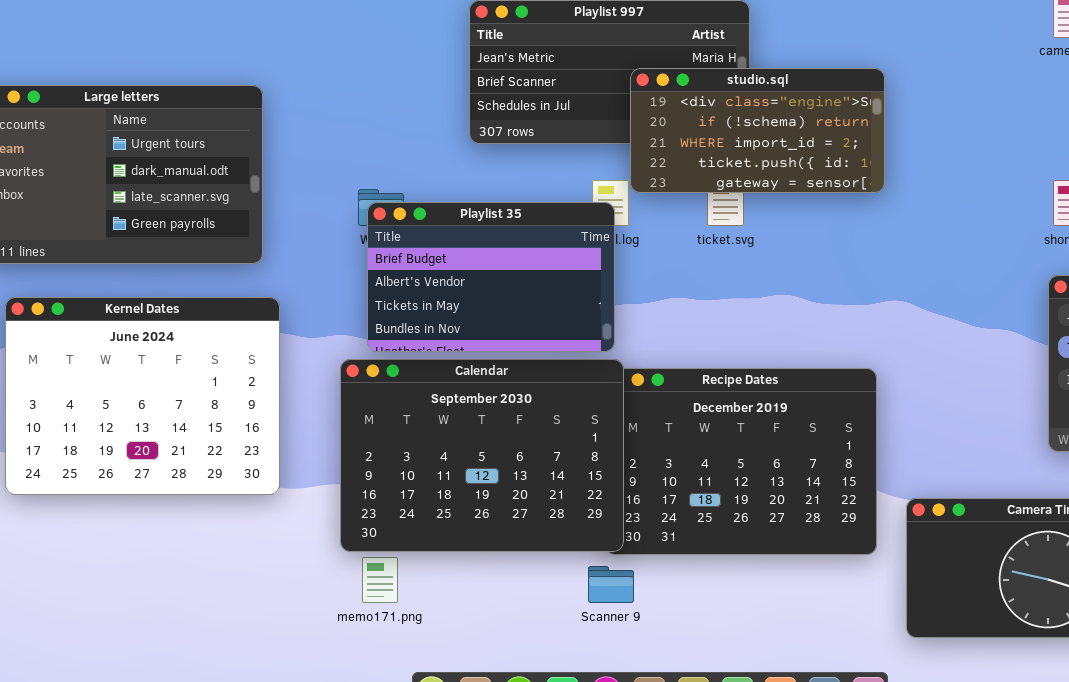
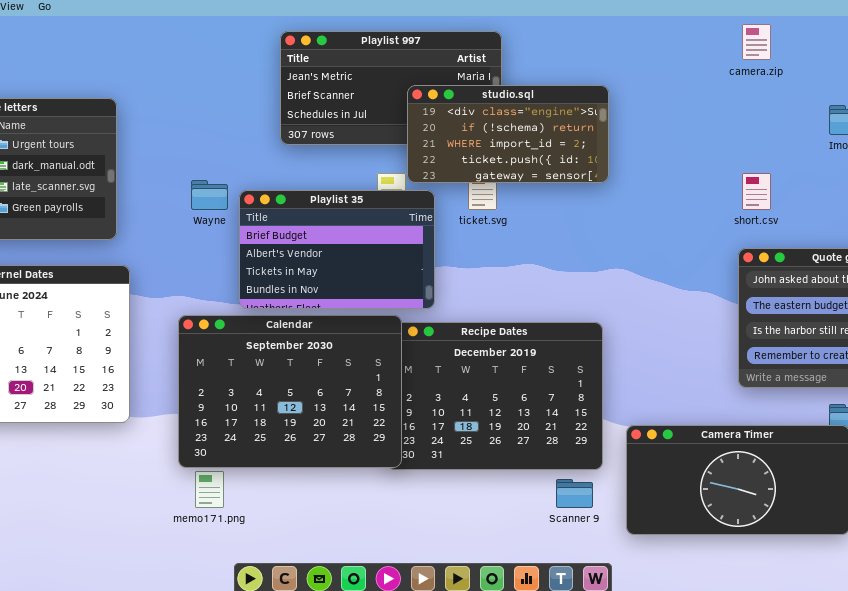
Playlist 35: [367,202,615,352] -> [239,190,435,309], moved
Scanner 9: [588,566,634,603] -> [556,479,593,508], moved

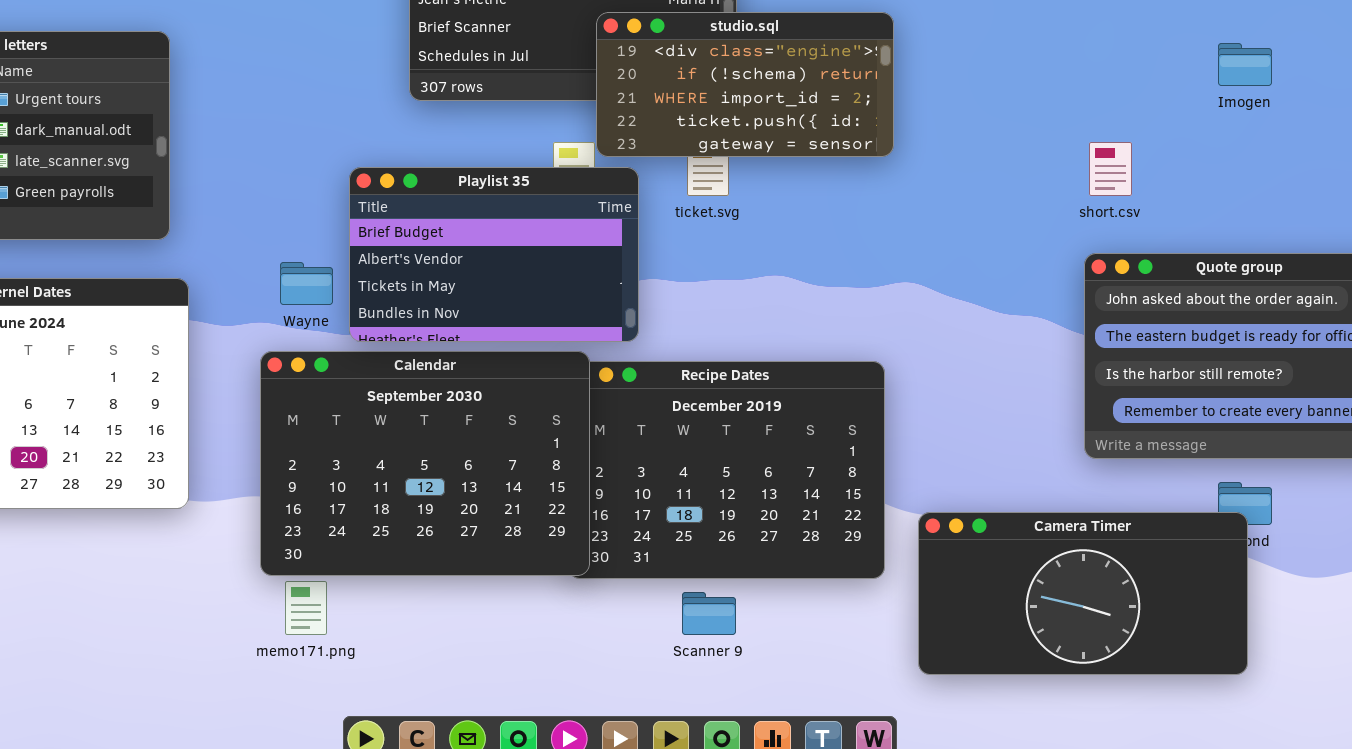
Wayne: [191,180,228,210] -> [280,262,333,305], moved
Scanner 9: [556,479,593,508] -> [682,592,736,635], moved

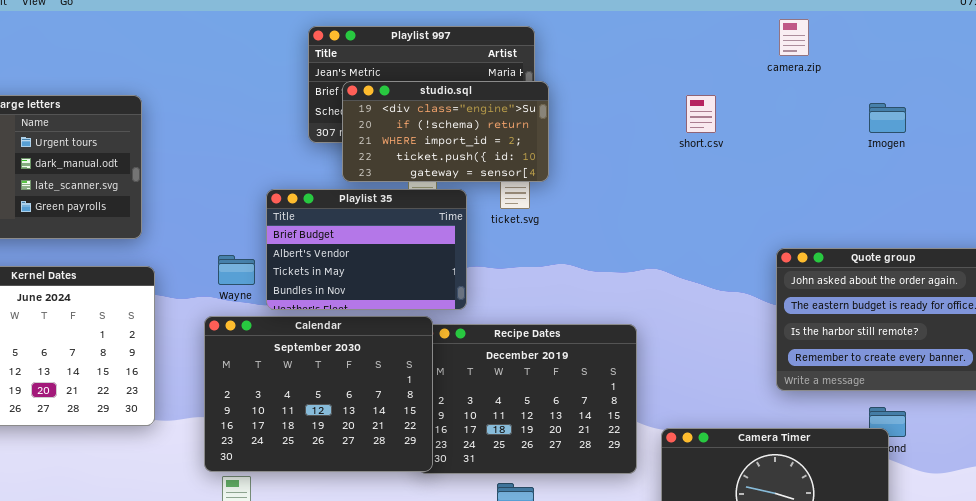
studio.sql: [596,12,894,157] -> [342,81,549,182], moved
short.csv: [1089,142,1132,196] -> [686,95,716,133], moved

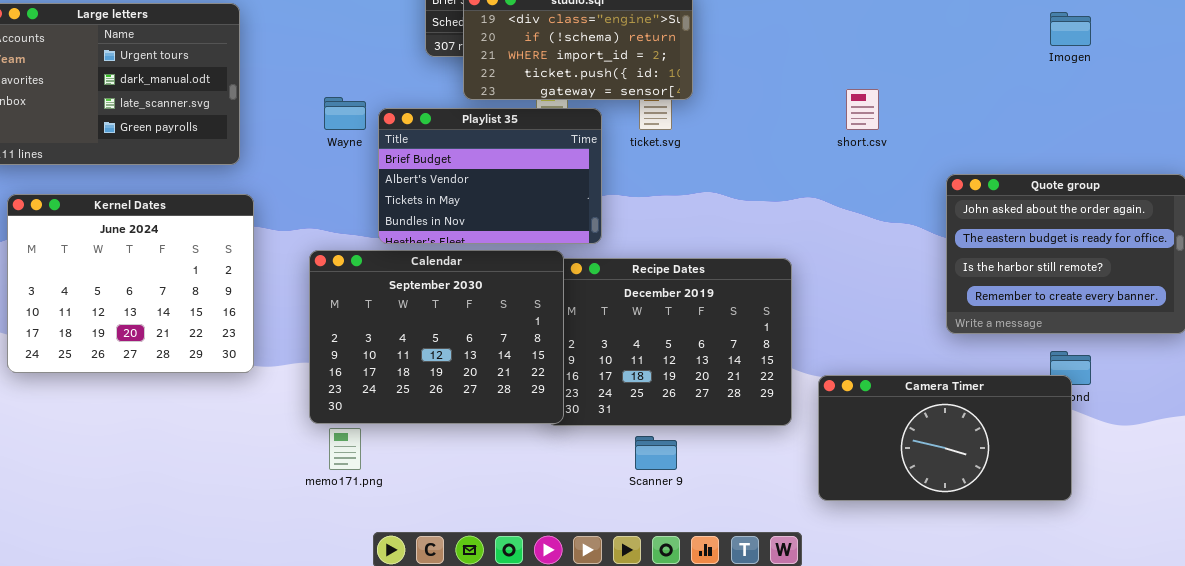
short.csv: [686,95,716,133] -> [846,89,879,130], moved
Wayne: [218,255,255,285] -> [324,97,366,130], moved

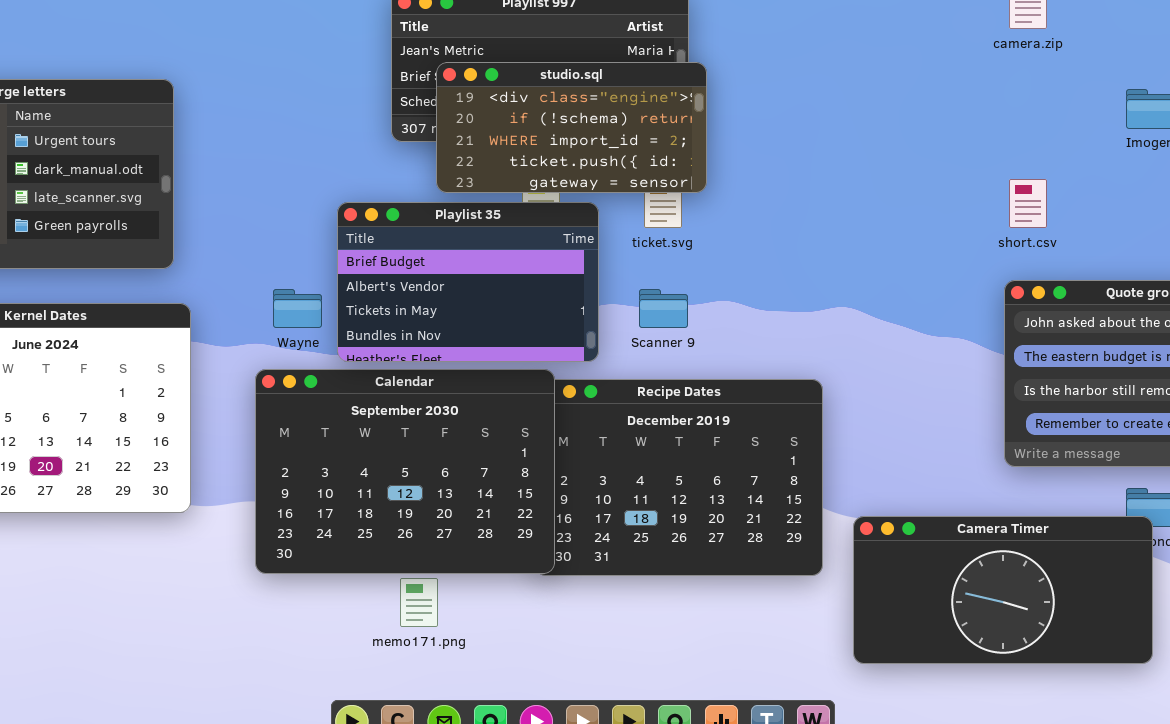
short.csv: [846,89,879,130] -> [1009,179,1047,228], moved
Wayne: [324,97,366,130] -> [273,289,322,328], moved
memo171.png: [329,428,361,470] -> [400,578,438,627], moved
Scanner 9: [635,436,677,470] -> [639,289,688,328], moved

